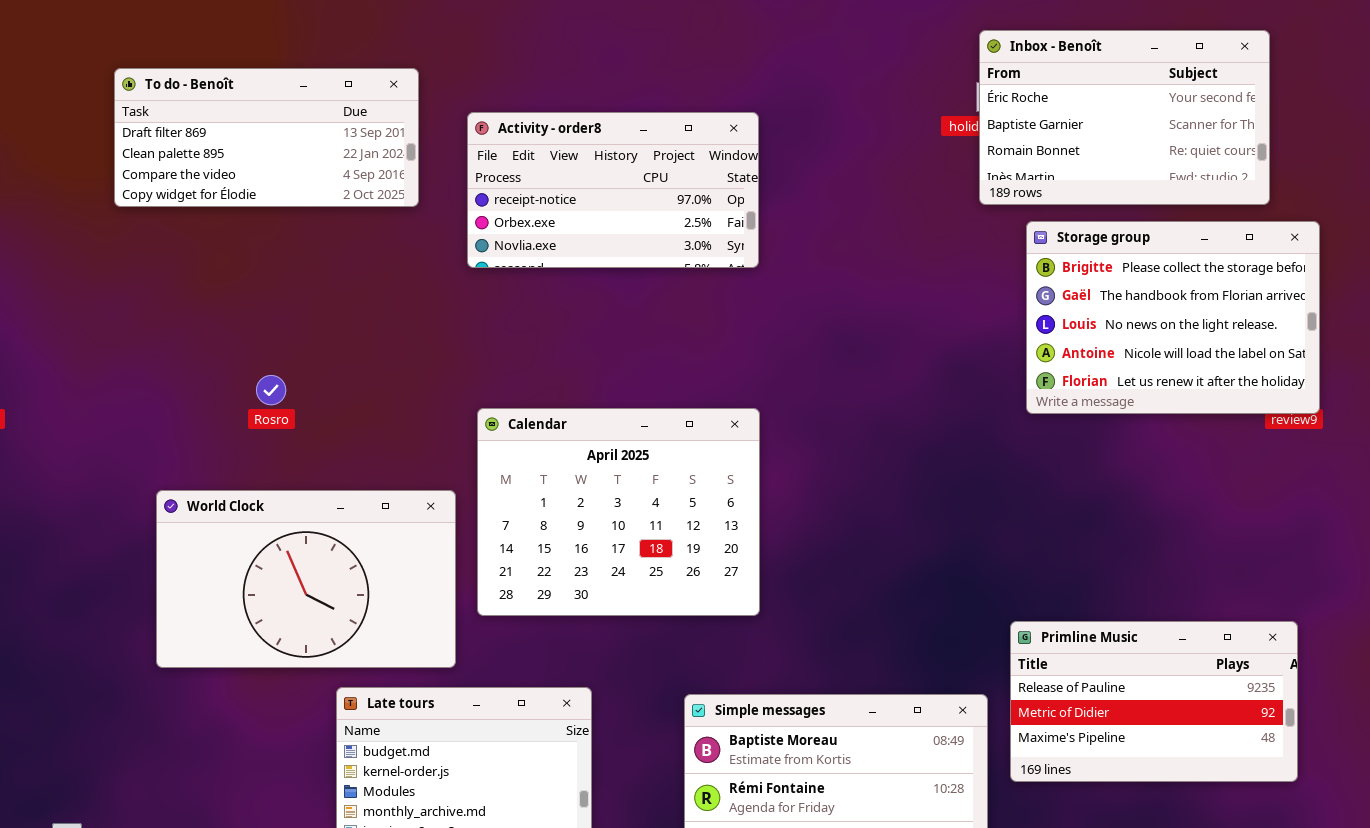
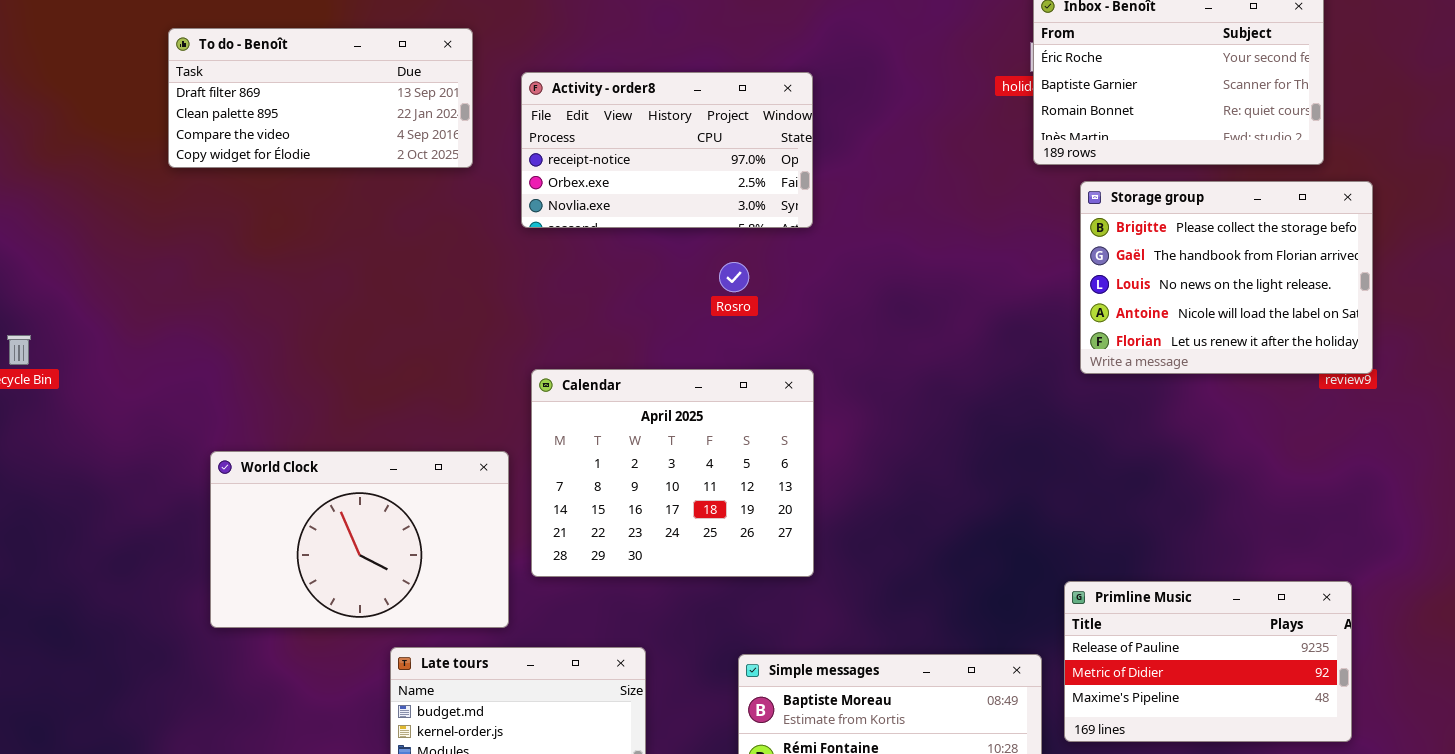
Rosro: [256,375,286,405] -> [719,262,749,292], moved

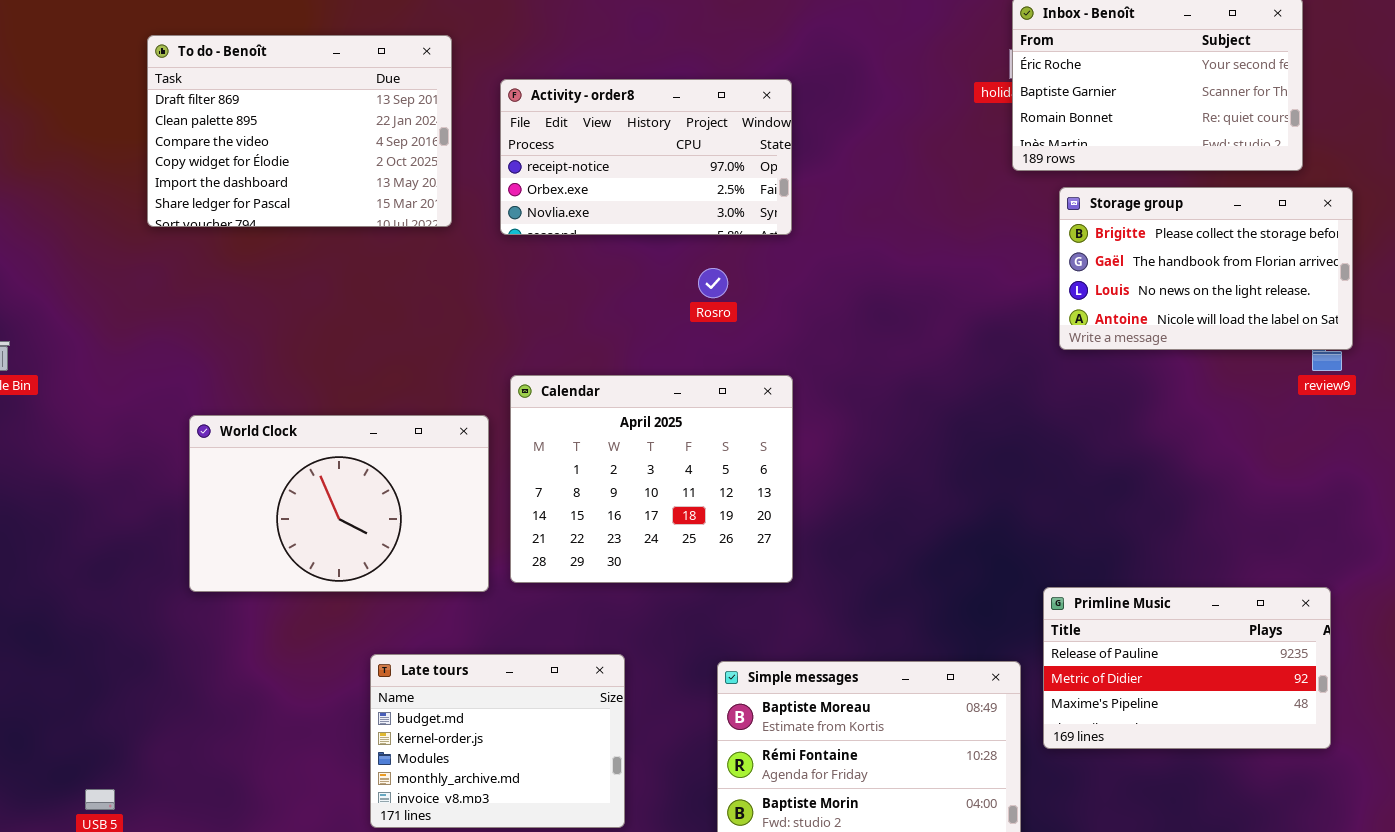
To do - Benoît: [168,28,473,168] -> [147,35,452,227], resized
Storage group: [1080,181,1373,374] -> [1059,187,1353,350], resized
World Clock: [210,451,509,628] -> [189,415,489,592], moved

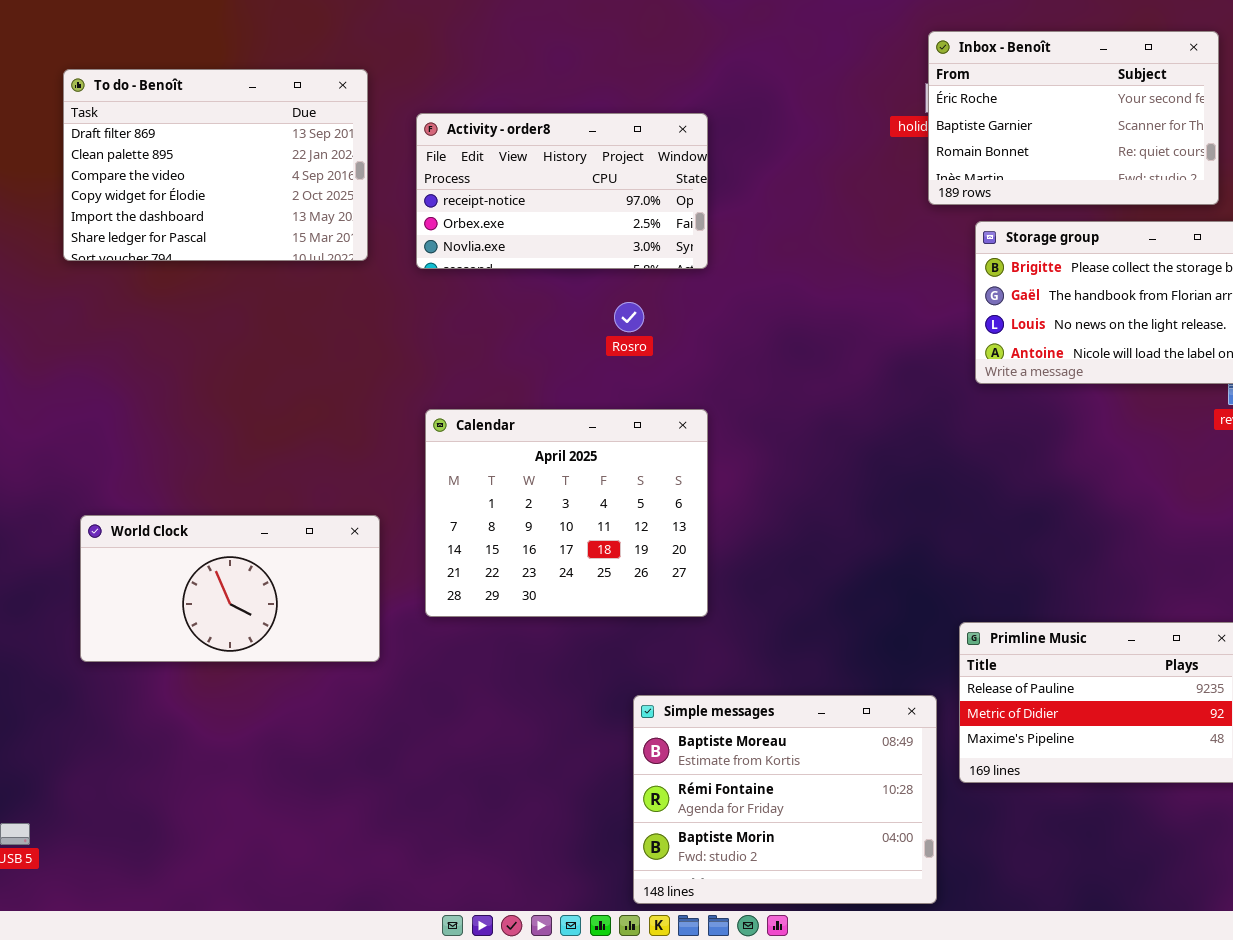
World Clock: [189,415,489,592] -> [80,515,380,662], moved, resized
Late tours: [370,654,625,828] -> none, closed

